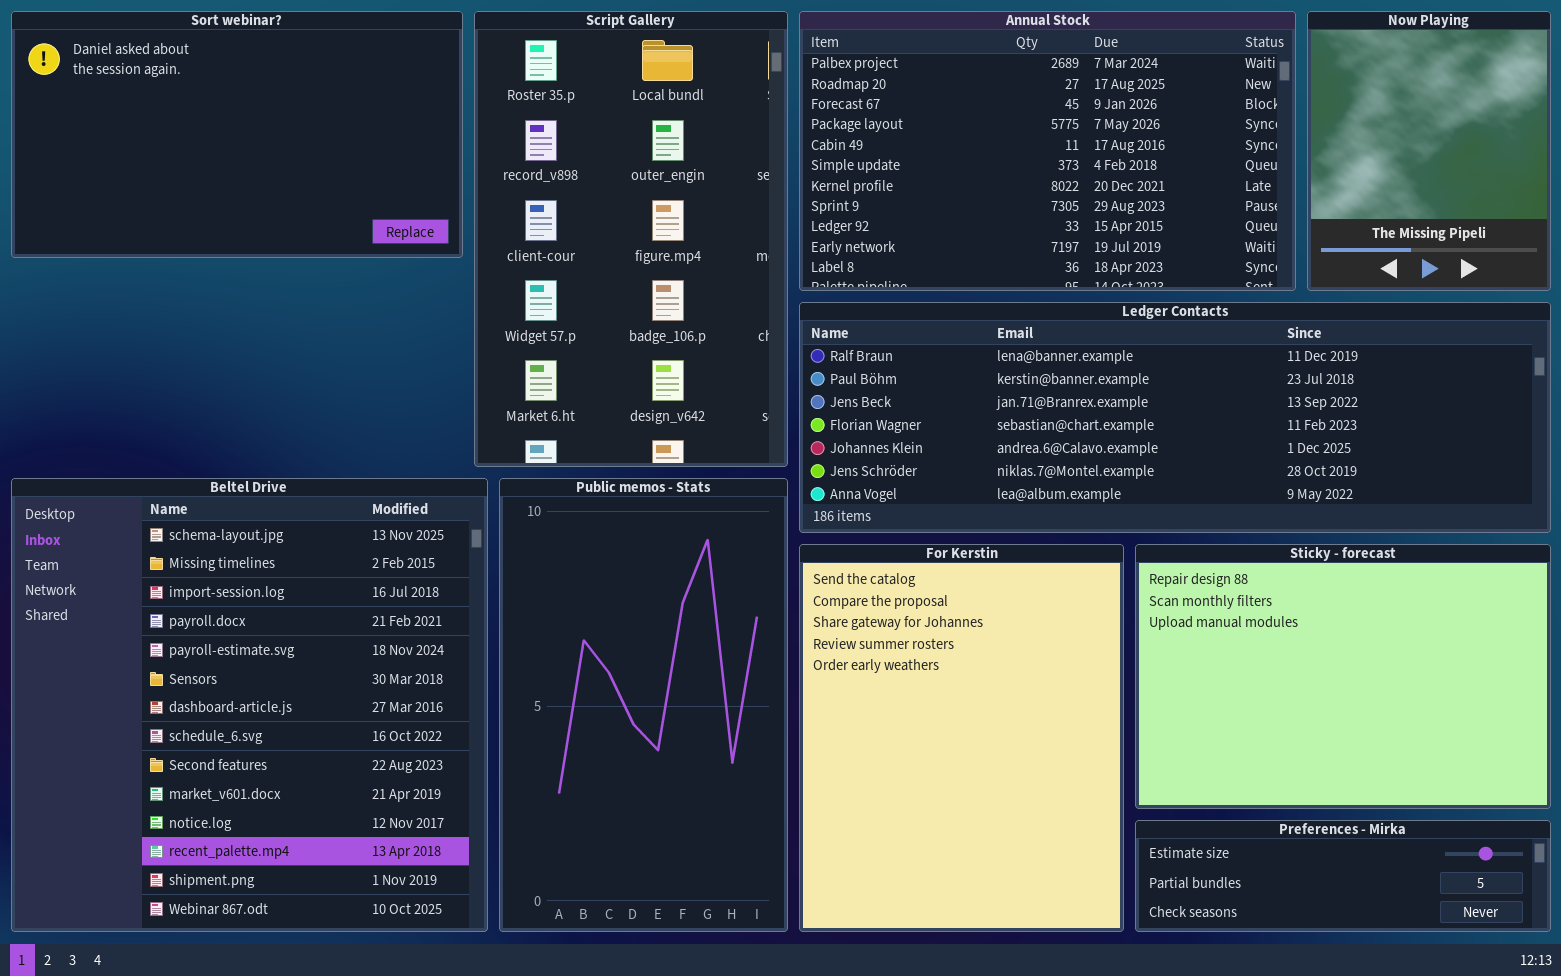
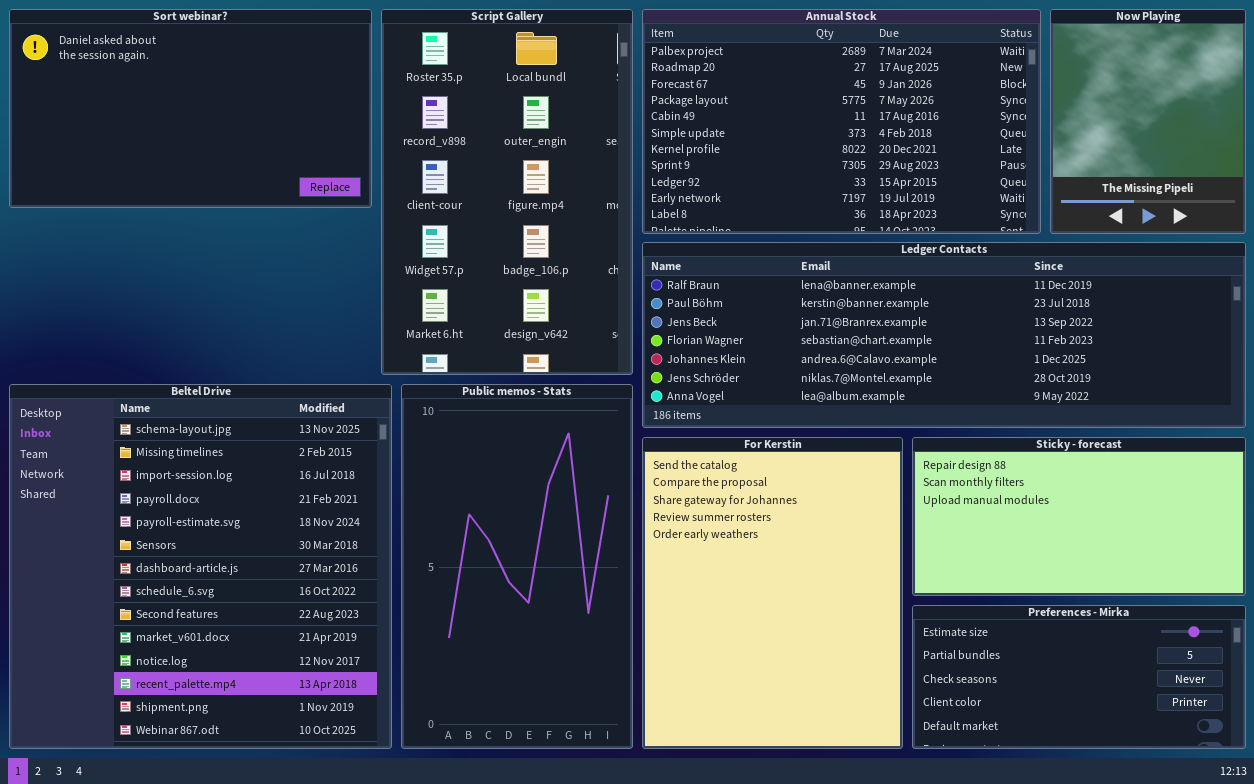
Sticky - forecast: [1135,544,1551,809] -> [912,437,1246,596], resized
Preferences - Mirka: [1135,820,1551,932] -> [912,605,1246,749], resized

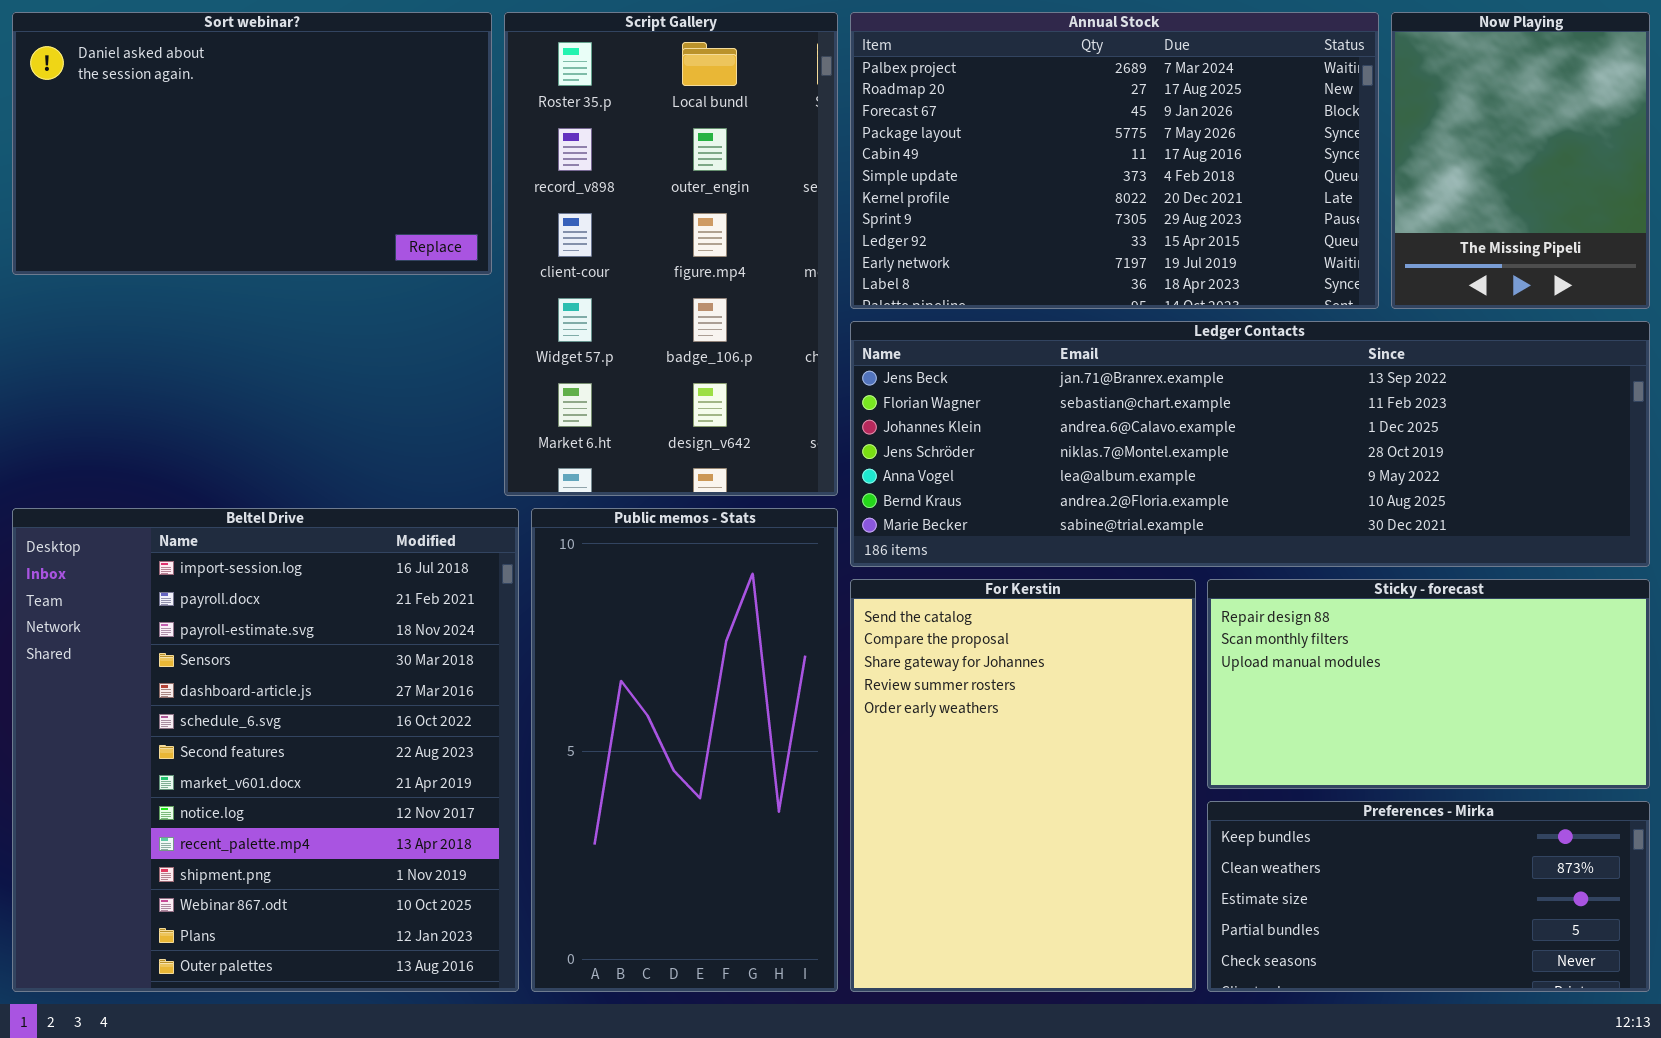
Ledger Contacts: [642,242,1246,428] -> [850,321,1650,567], scrolled down 2 rows
Beltel Drive: [9,384,392,749] -> [12,508,519,992], scrolled down 2 rows
Preferences - Mirka: [912,605,1246,749] -> [1207,801,1650,992], scrolled up 2 rows

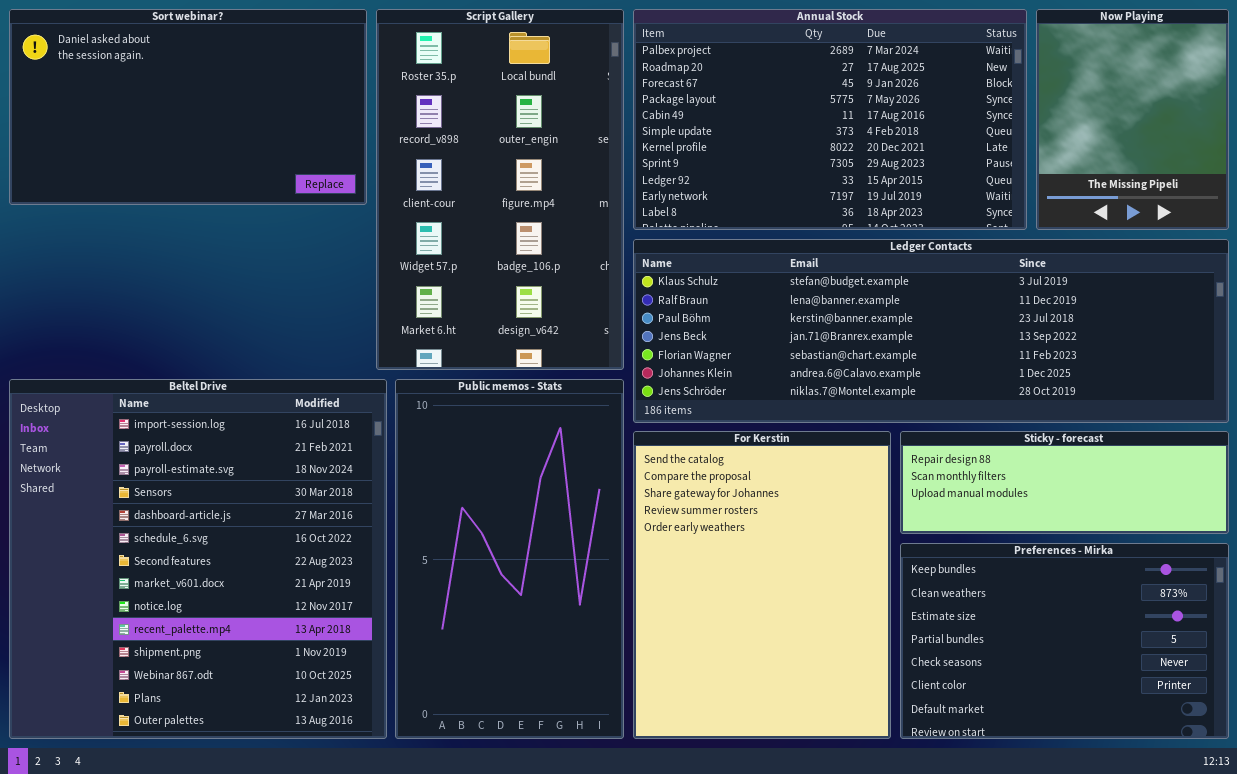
Ledger Contacts: [850,321,1650,567] -> [633,239,1229,423], scrolled up 3 rows
Sticky - forecast: [1207,579,1650,789] -> [900,431,1229,534], resized
Preferences - Mirka: [1207,801,1650,992] -> [900,543,1229,739], resized

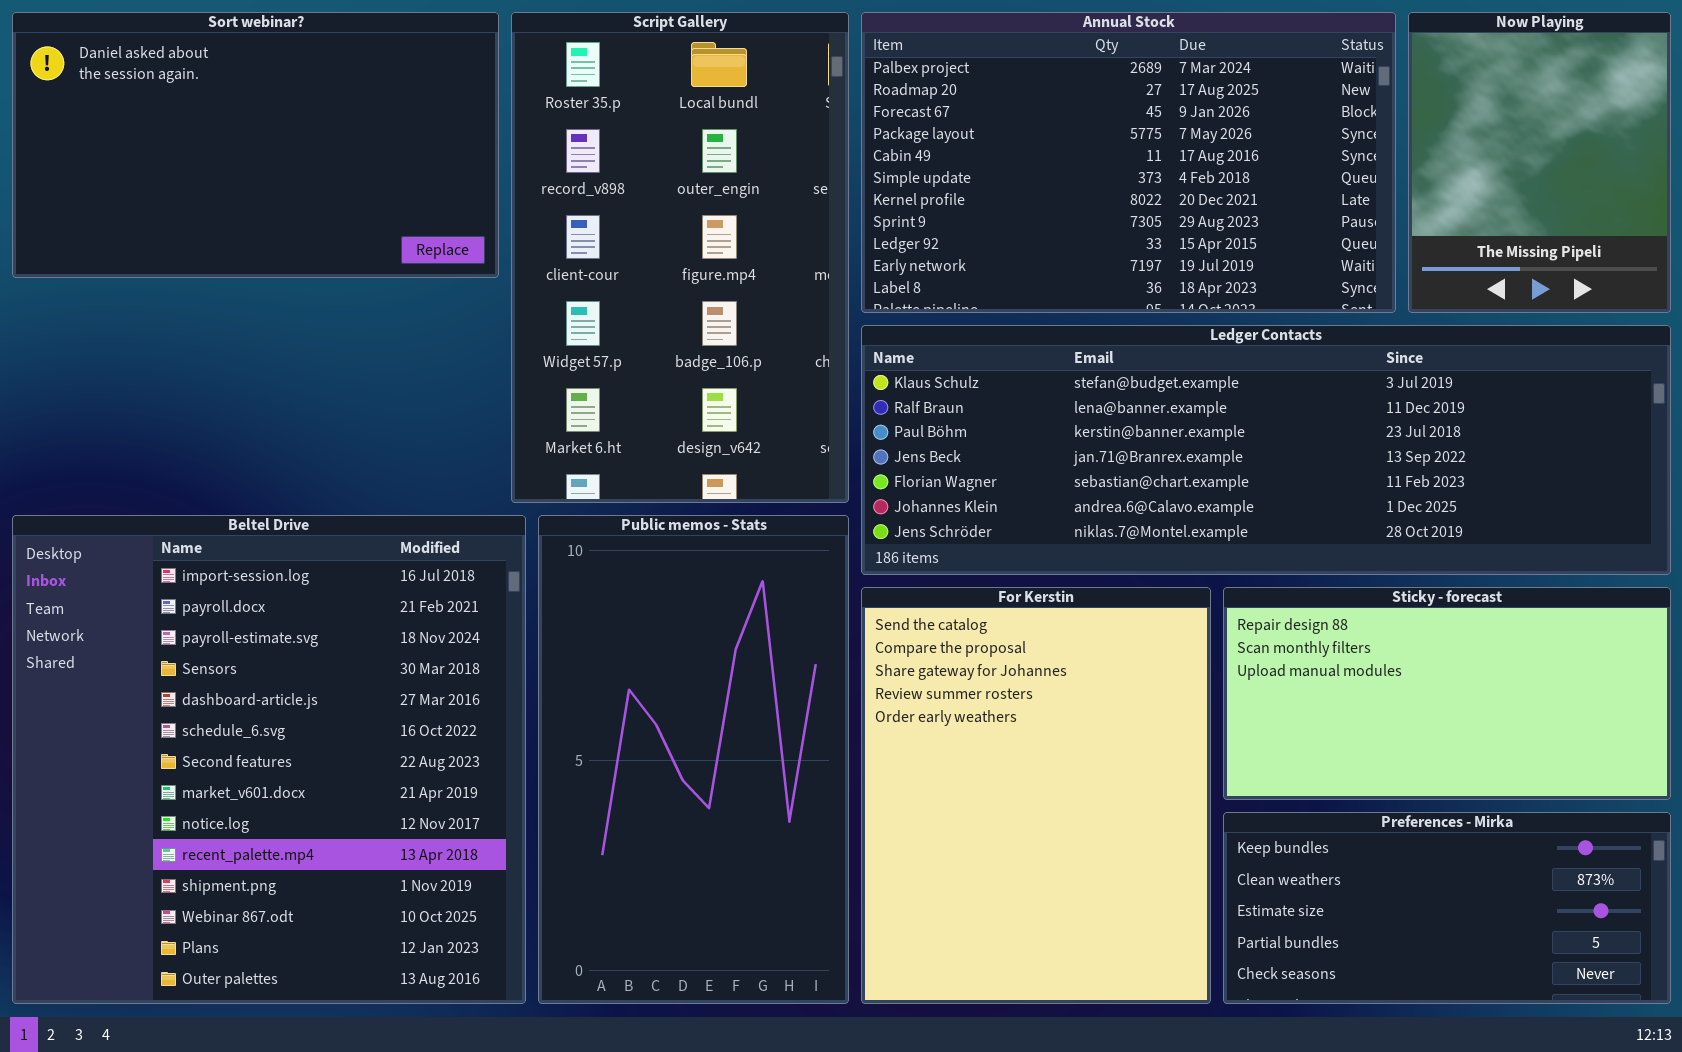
Sticky - forecast: [900,431,1229,534] -> [1223,587,1671,800], resized
Preferences - Mirka: [900,543,1229,739] -> [1223,812,1671,1004], resized

